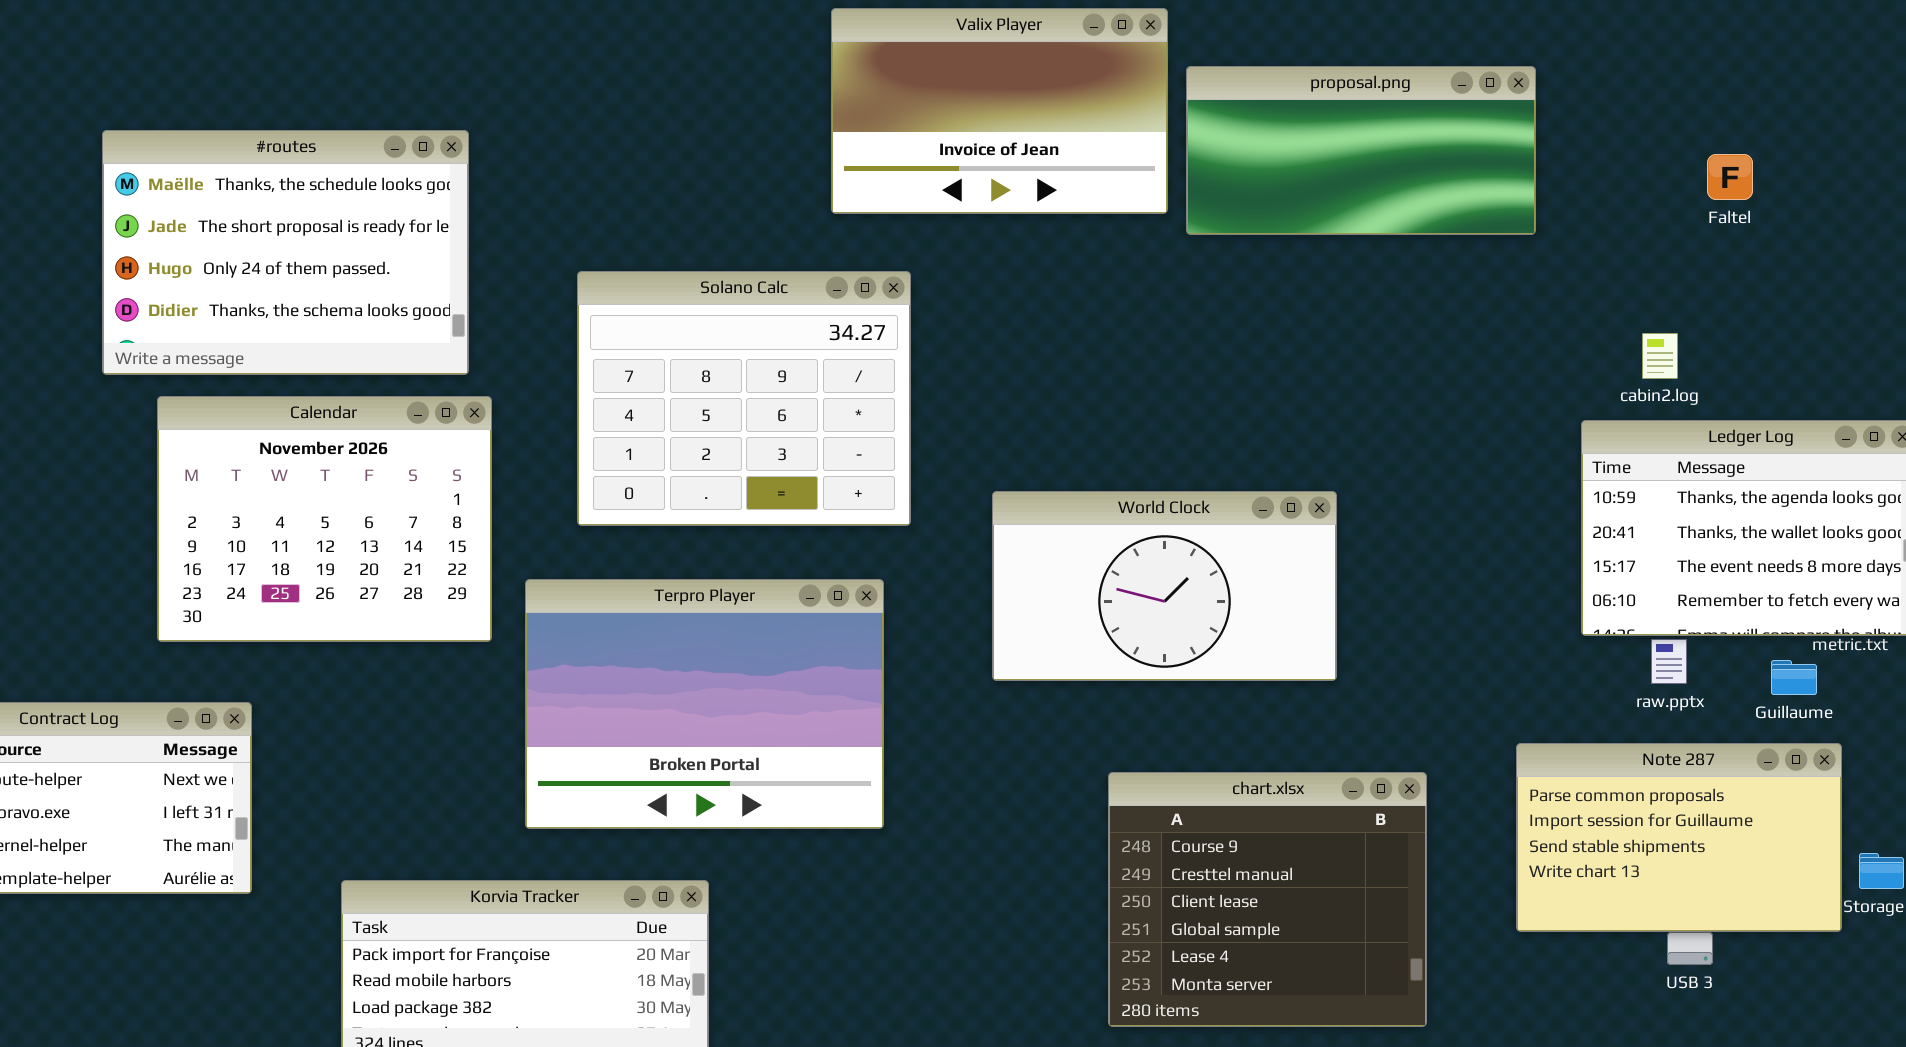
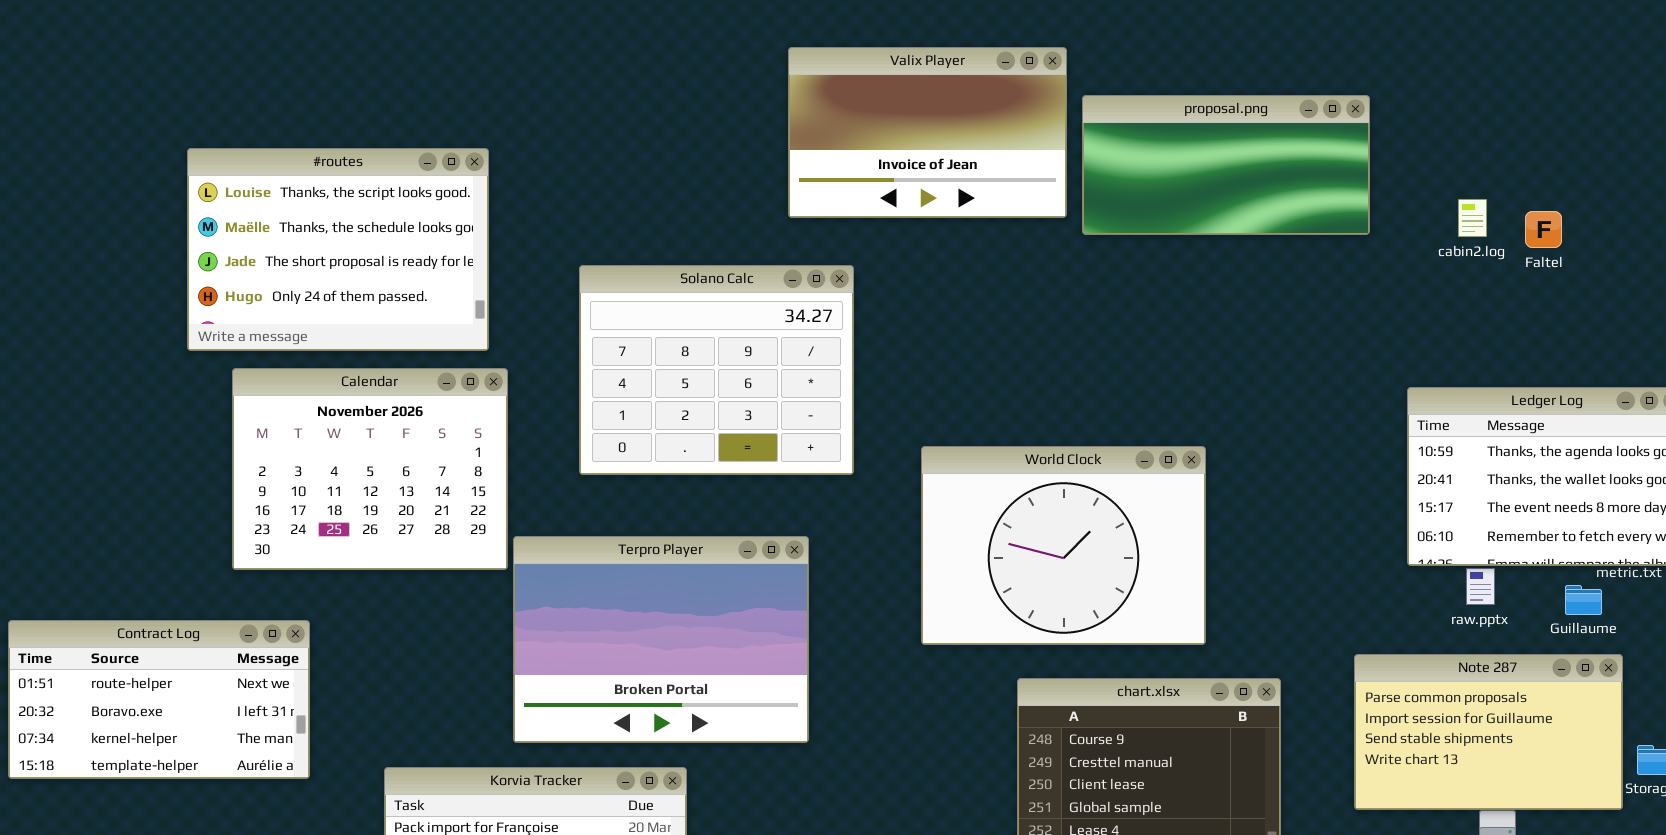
#routes: [102,130,469,375] -> [187,148,489,351], scrolled up 1 row
Faltel: [1707,154,1753,200] -> [1525,211,1562,248], moved
cabin2.log: [1642,333,1678,379] -> [1458,199,1487,237], moved
World Clock: [992,491,1337,681] -> [921,446,1206,645], resized
Terpro Player: [525,579,884,829] -> [513,536,809,743], moved

